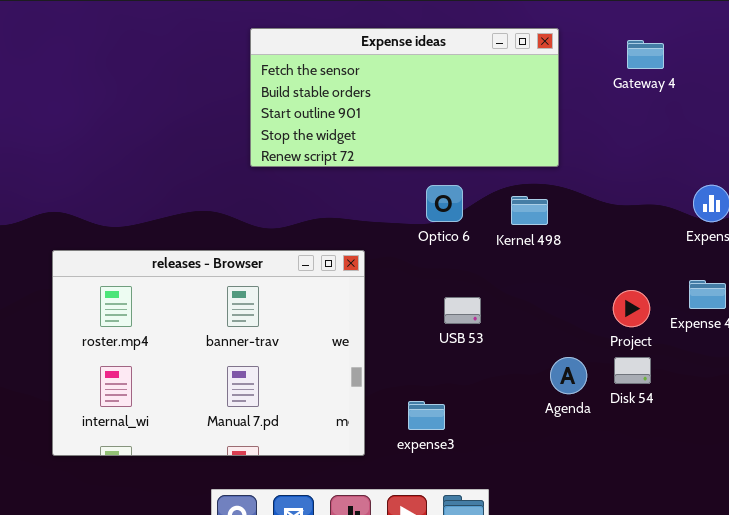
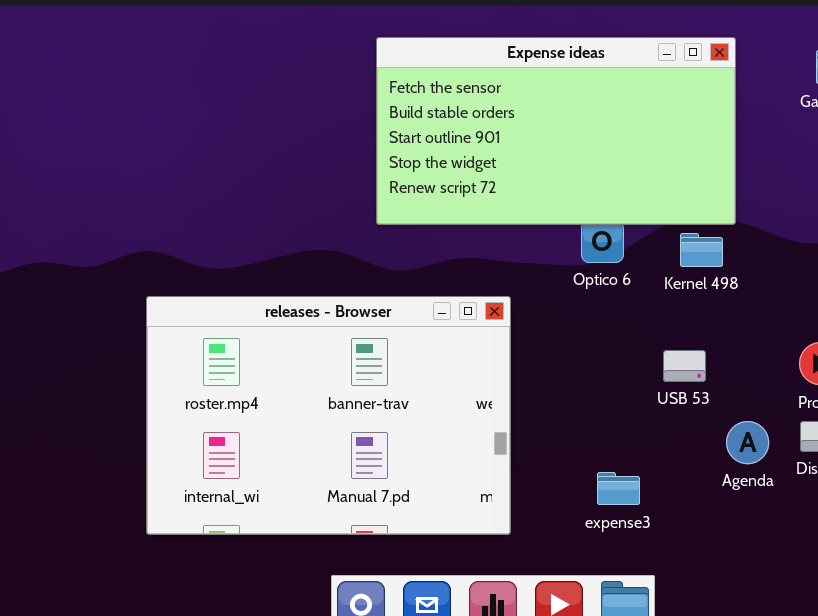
Expense ideas: [250,28,559,167] -> [376,37,736,225], resized
USB 53: [444,297,481,324] -> [663,350,706,382], moved
expense3: [408,401,445,430] -> [597,472,640,505], moved

